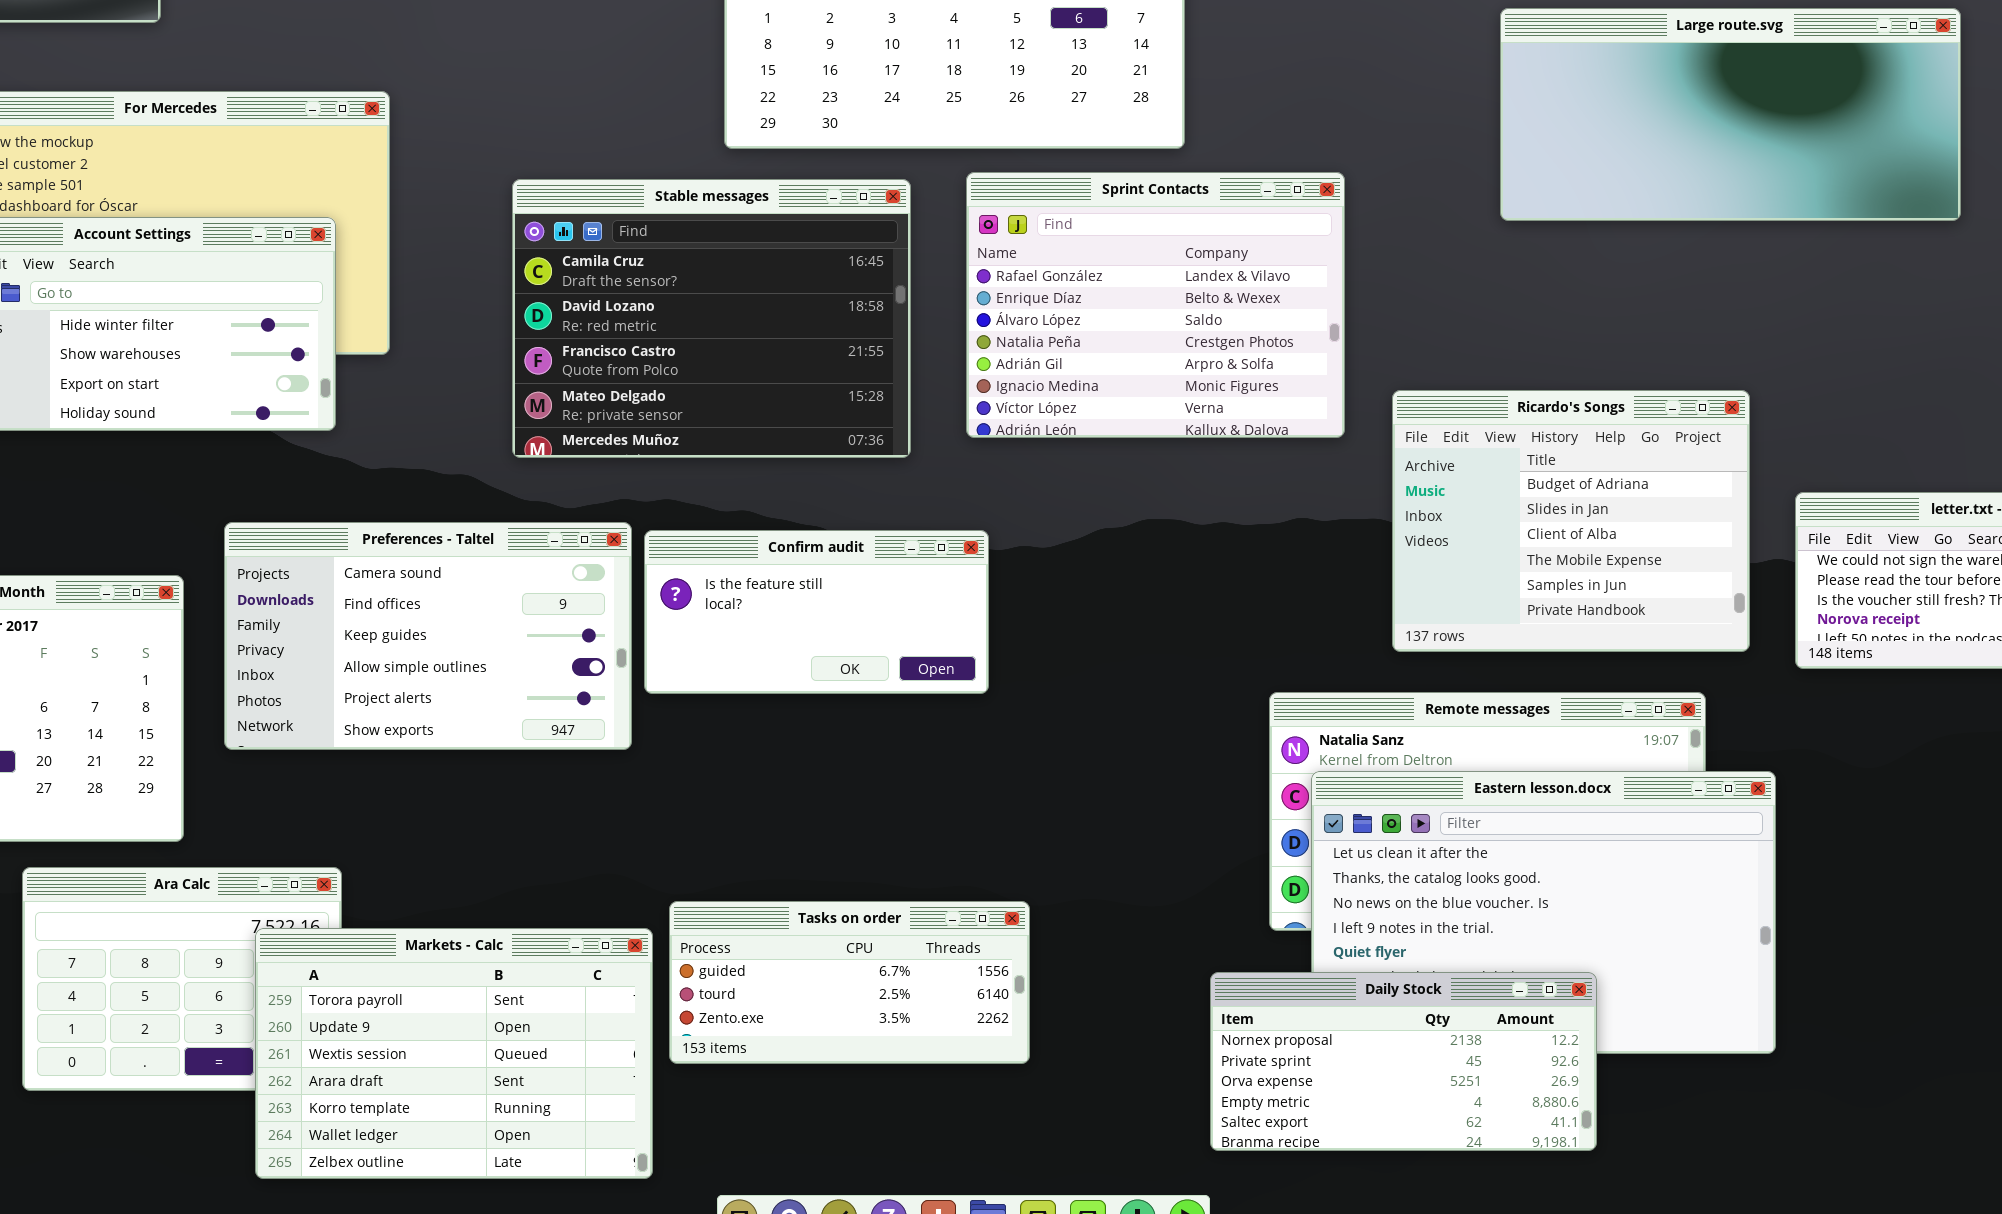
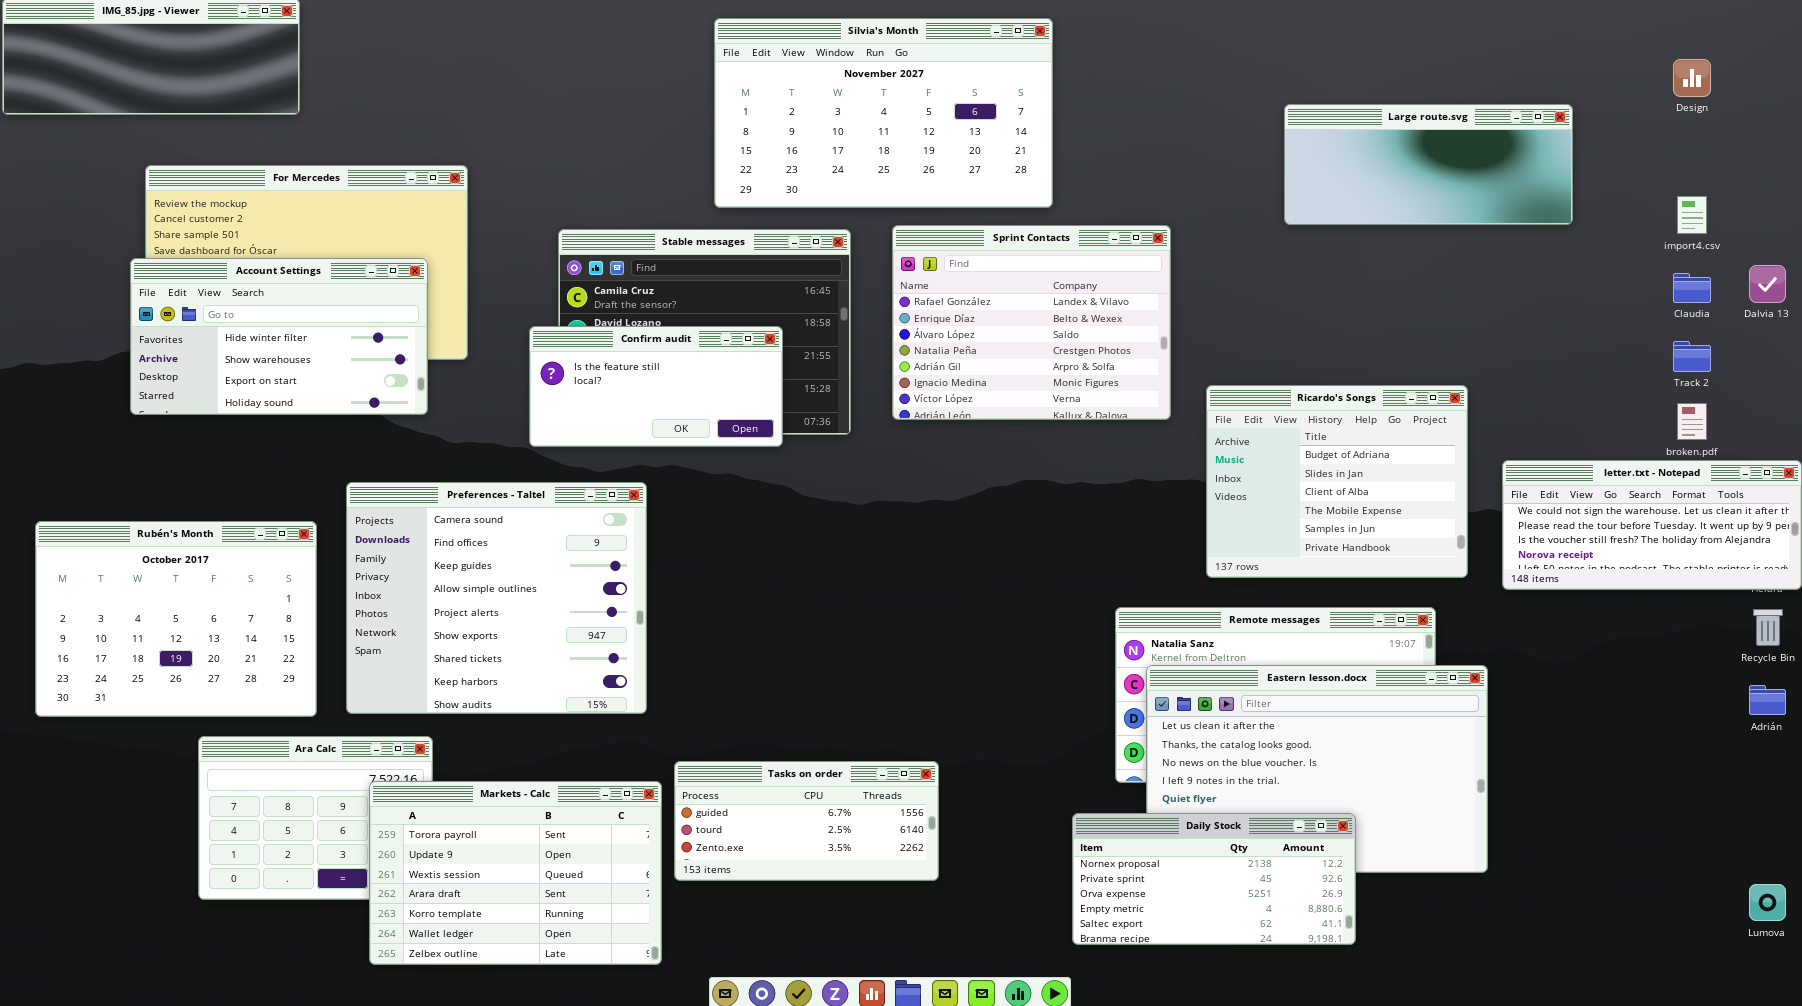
Large route.svg: [1500,8,1961,221] -> [1284,104,1573,225], resized
Preferences - Taltel: [224,522,632,750] -> [346,482,647,714], resized
Confirm audit: [644,530,989,694] -> [529,326,783,447], moved

